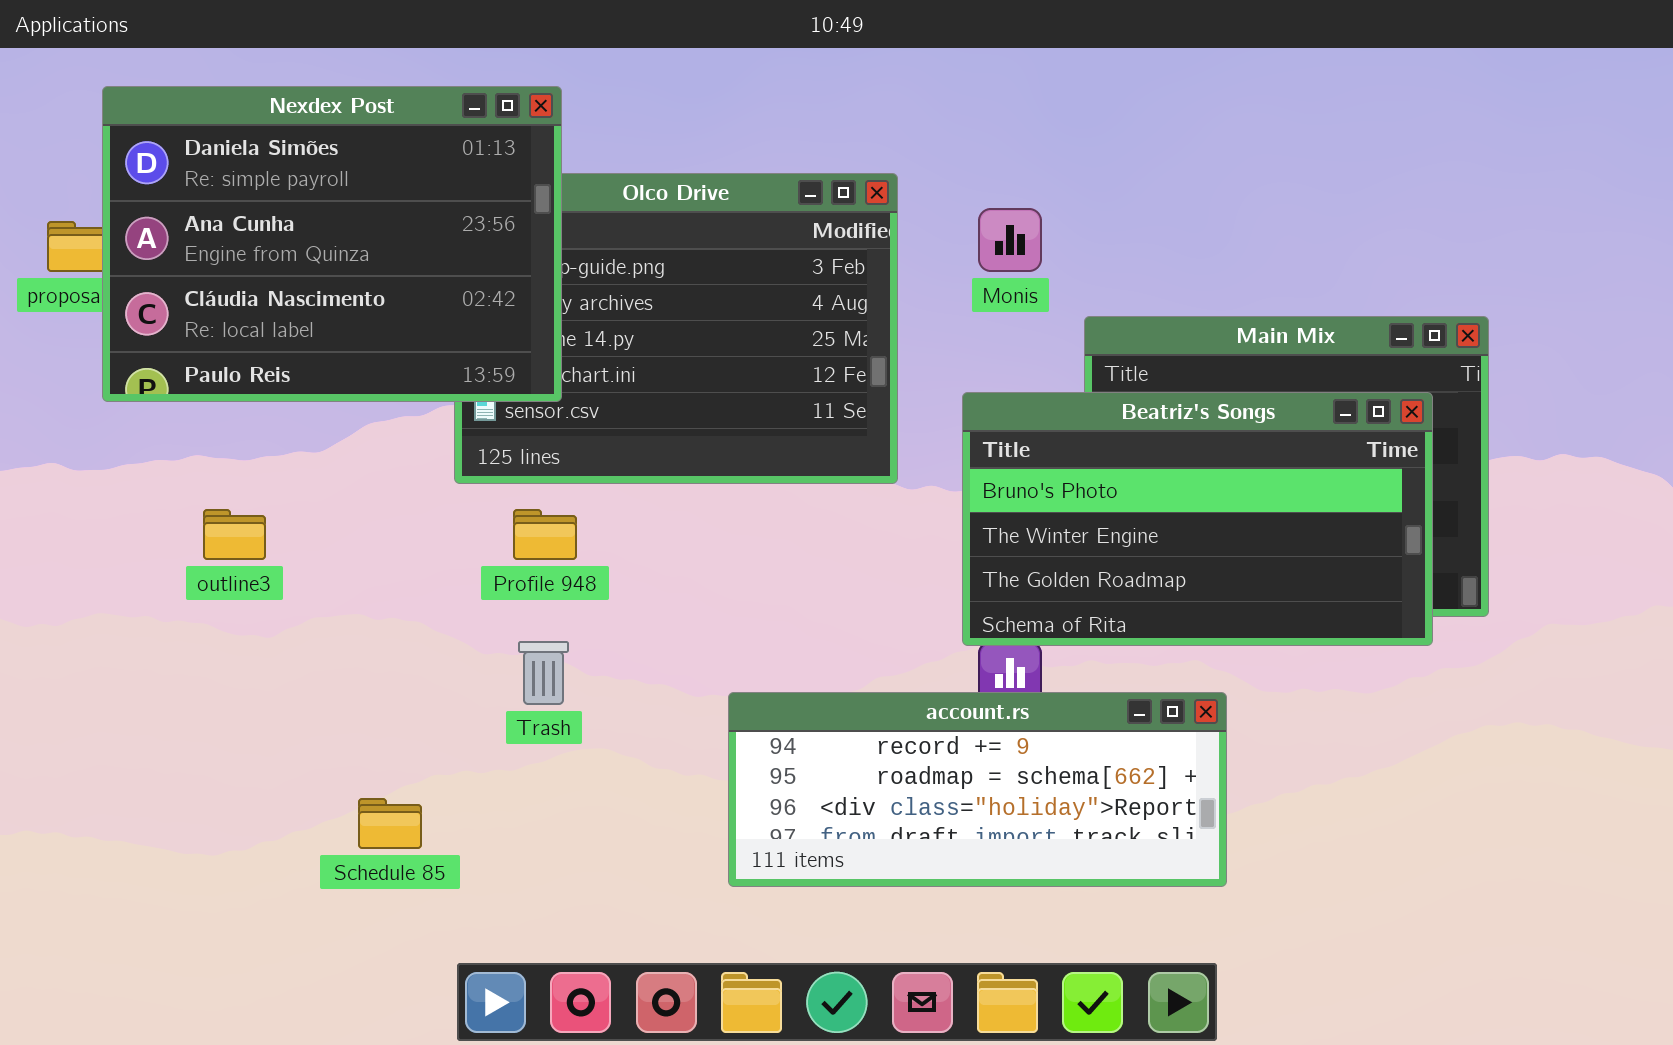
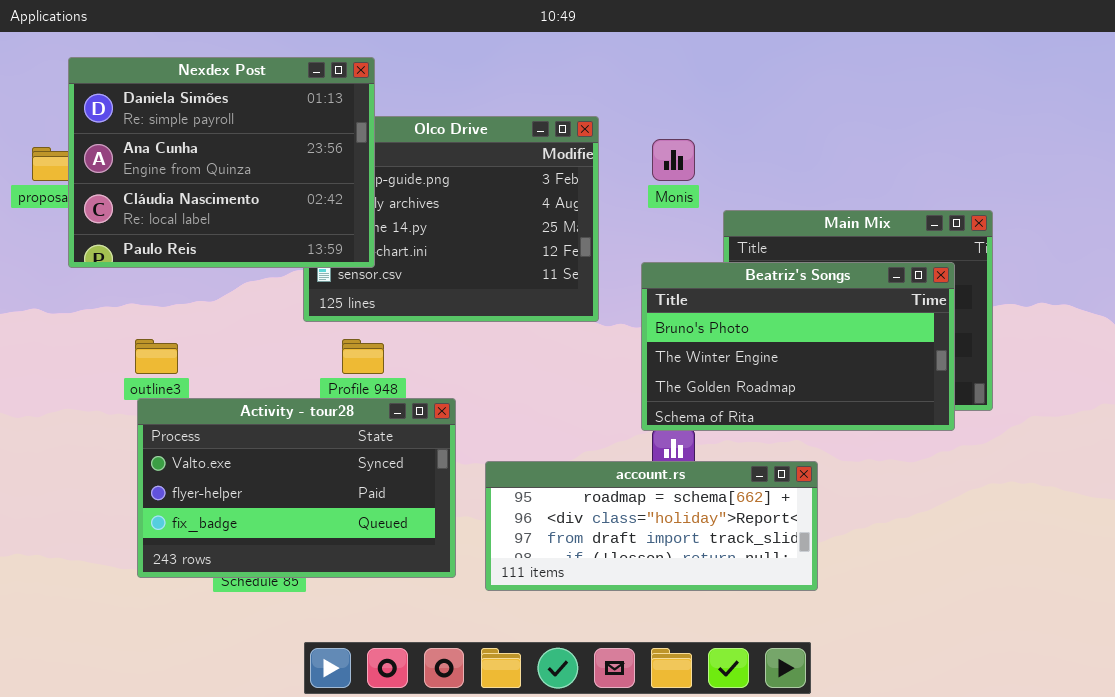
Activity - tour28: none -> [137,398,456,578], opened
account.rs: [728,692,1227,887] -> [485,461,818,591], scrolled down 1 row

